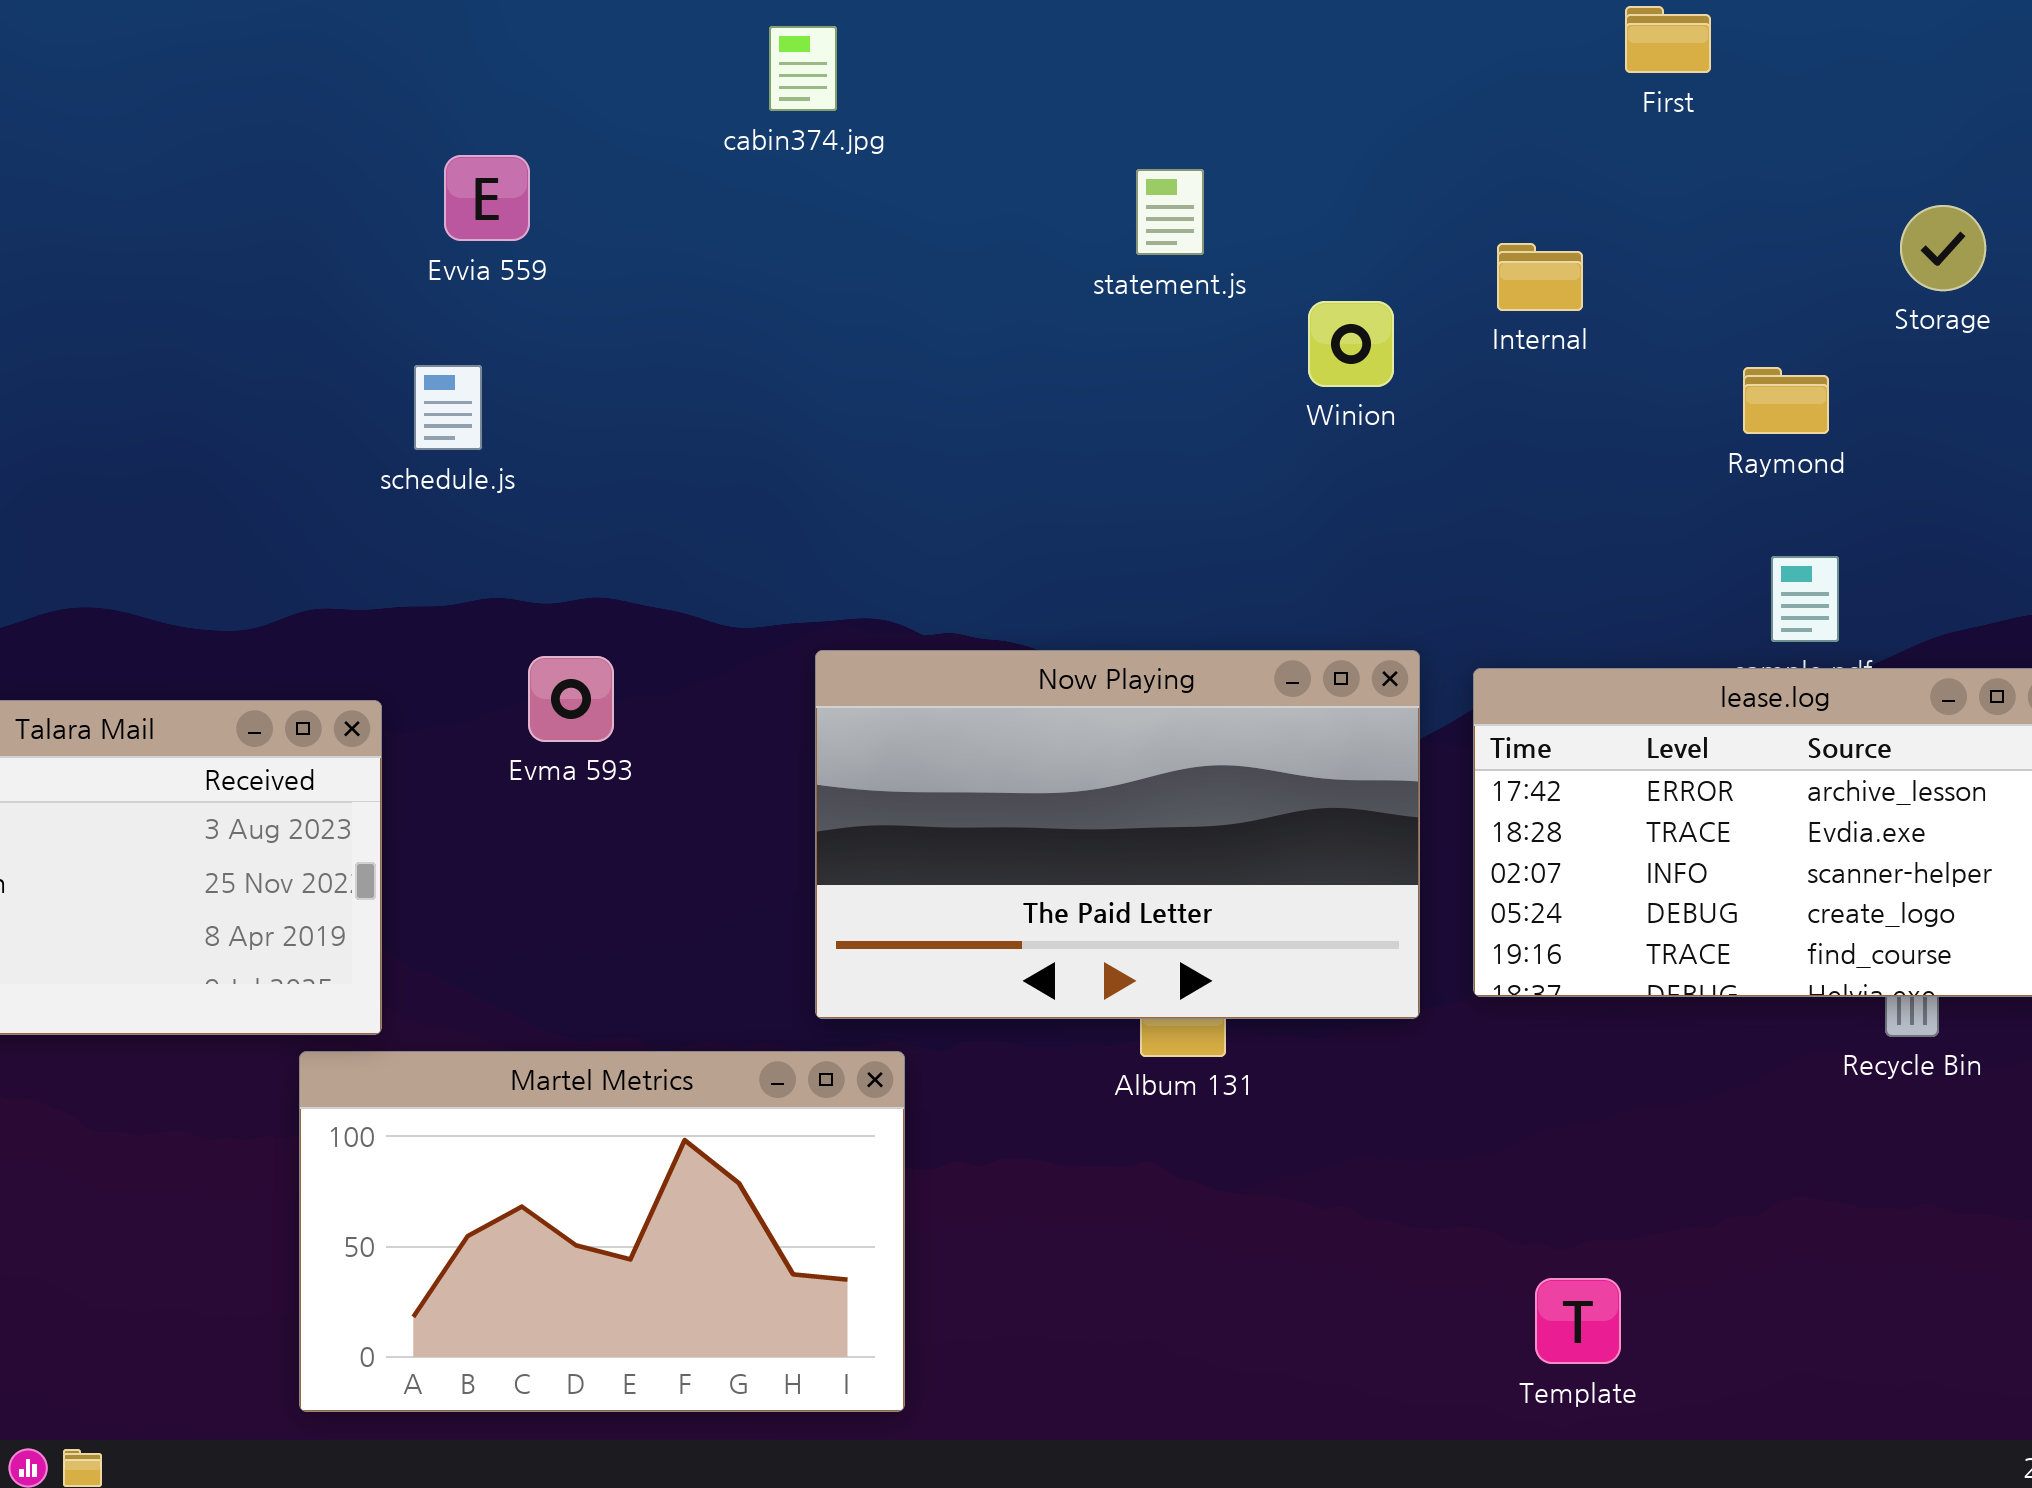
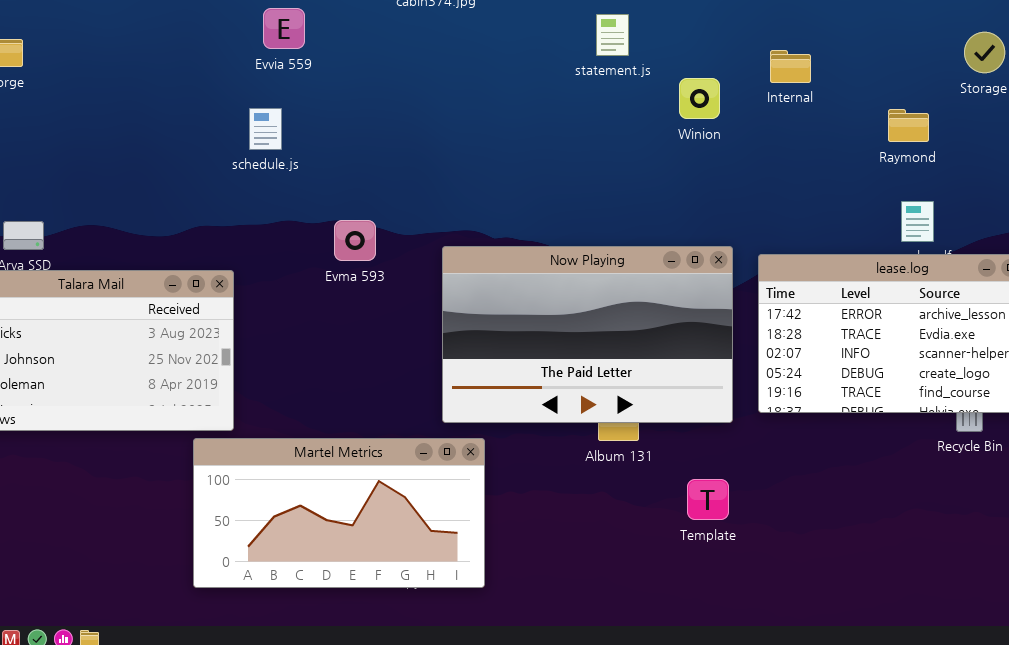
Evma 593: [528,656,614,742] -> [334,220,376,261], moved
Martel Metrics: [299,1051,905,1412] -> [193,438,485,588], resized
Template: [1535,1278,1621,1364] -> [687,479,729,520], moved

